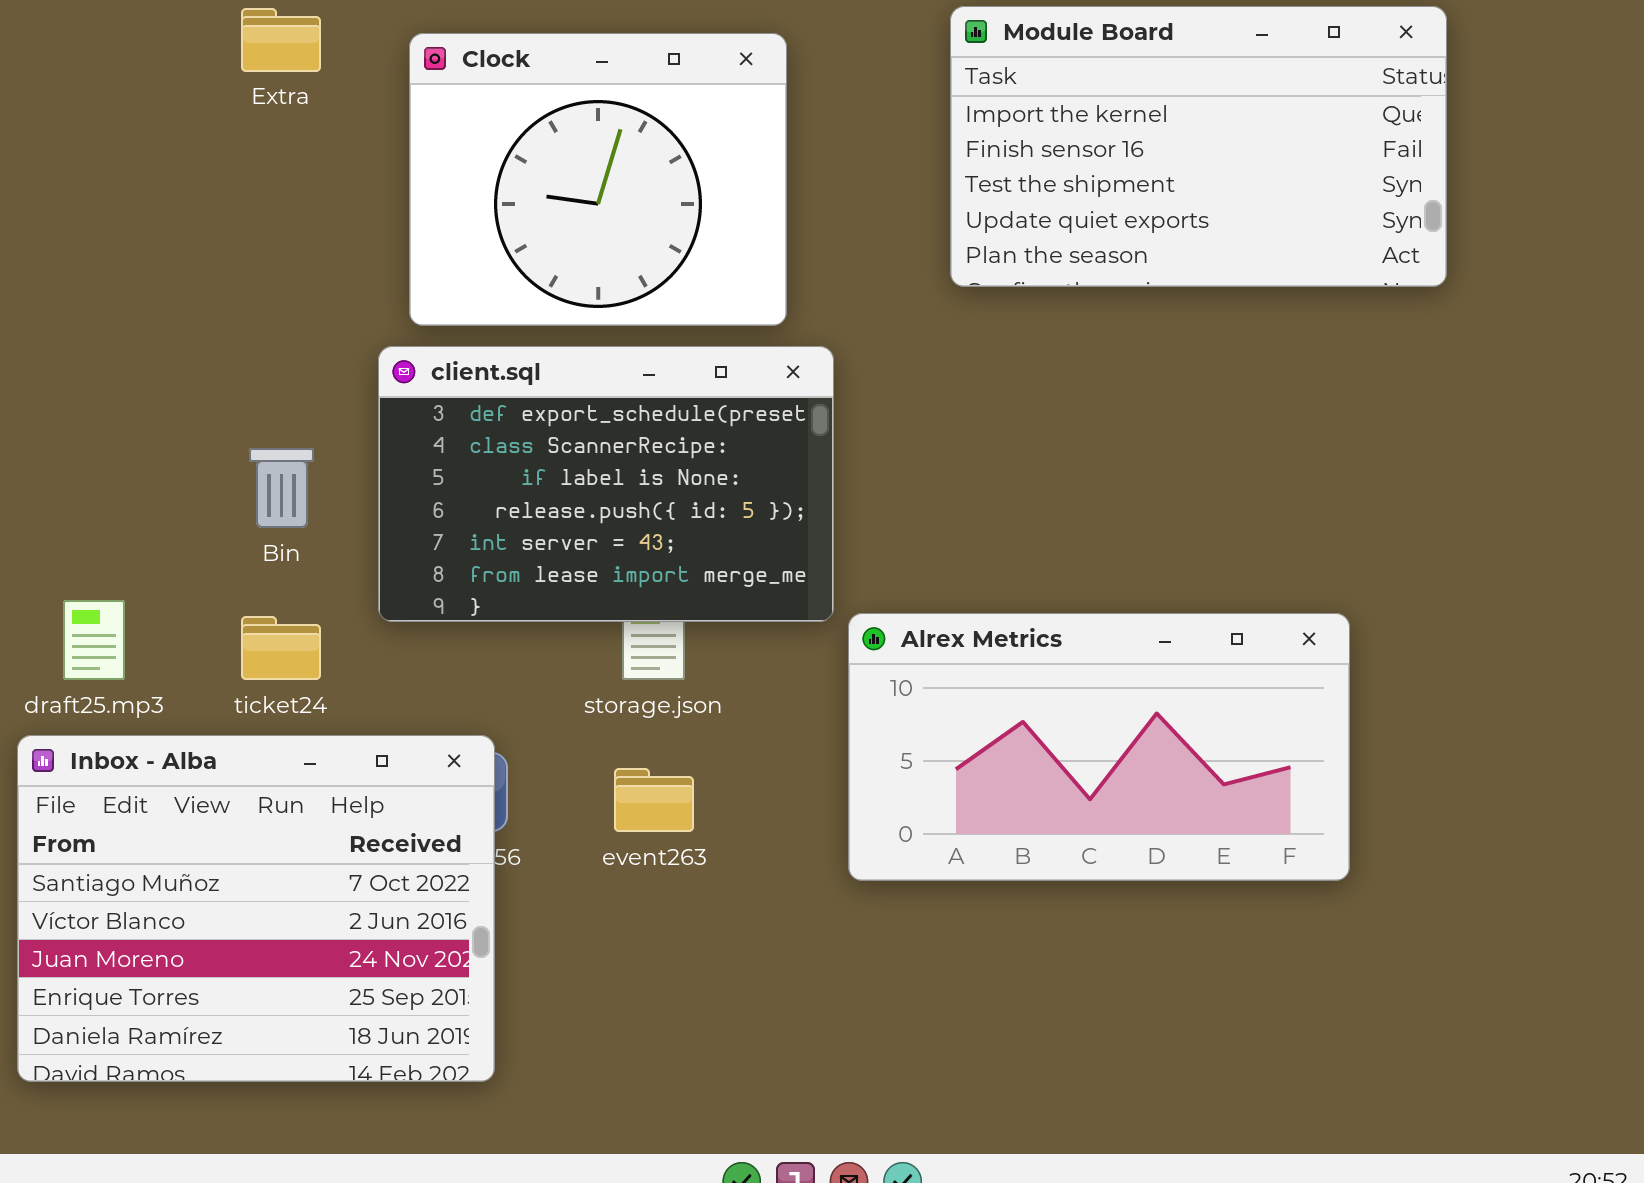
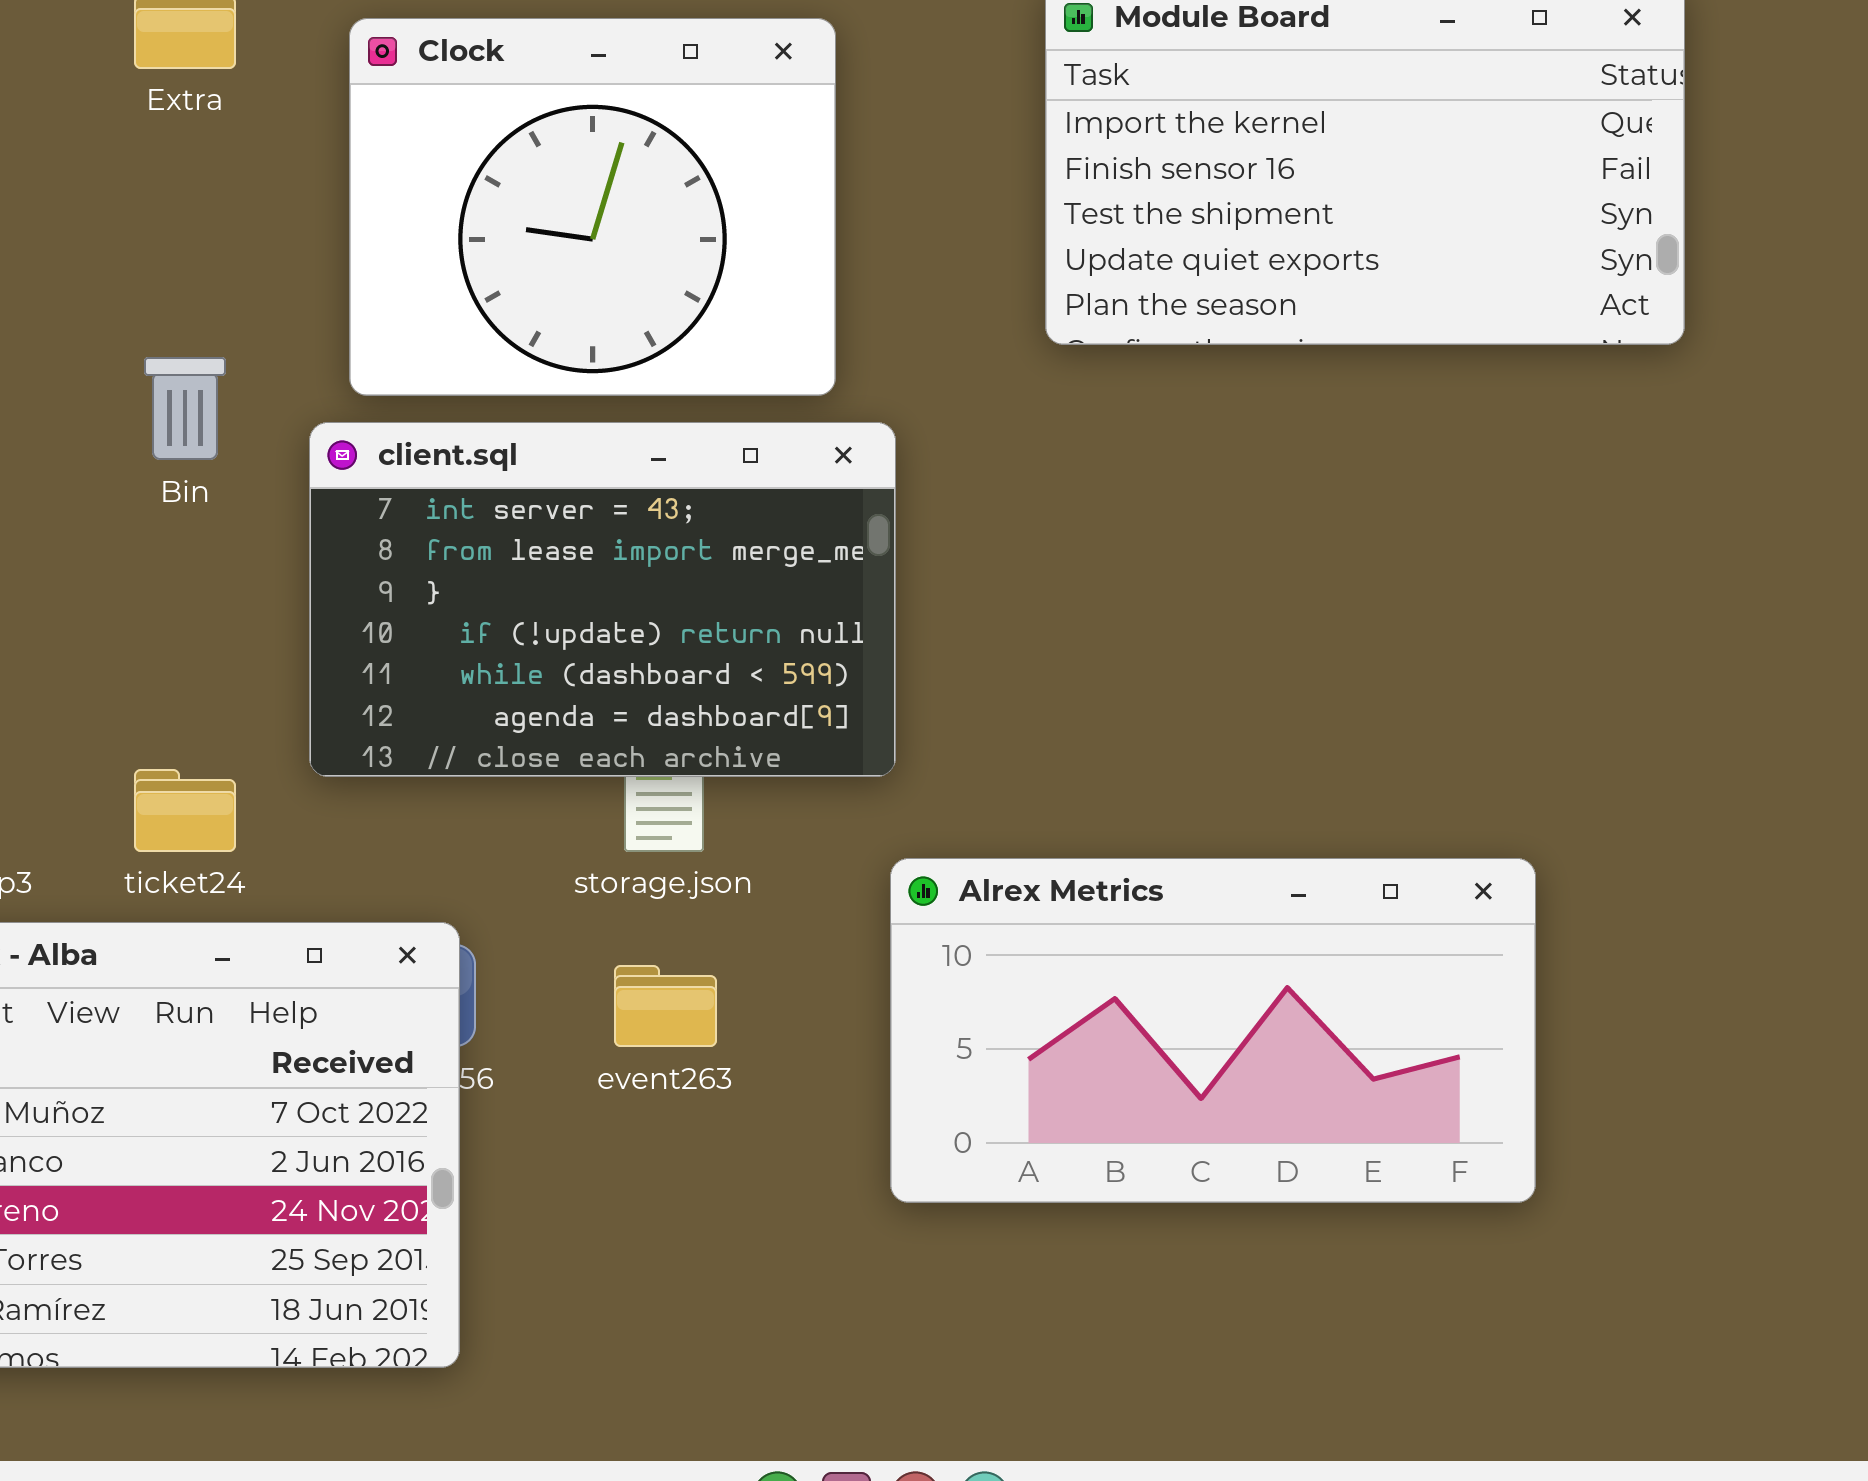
client.sql: [378,346,834,622] -> [309,422,896,777], scrolled down 4 rows
Bin: [249,448,314,528] -> [144,357,226,460], moved
Alrex Metrics: [848,613,1350,881] -> [890,858,1536,1203], moved

